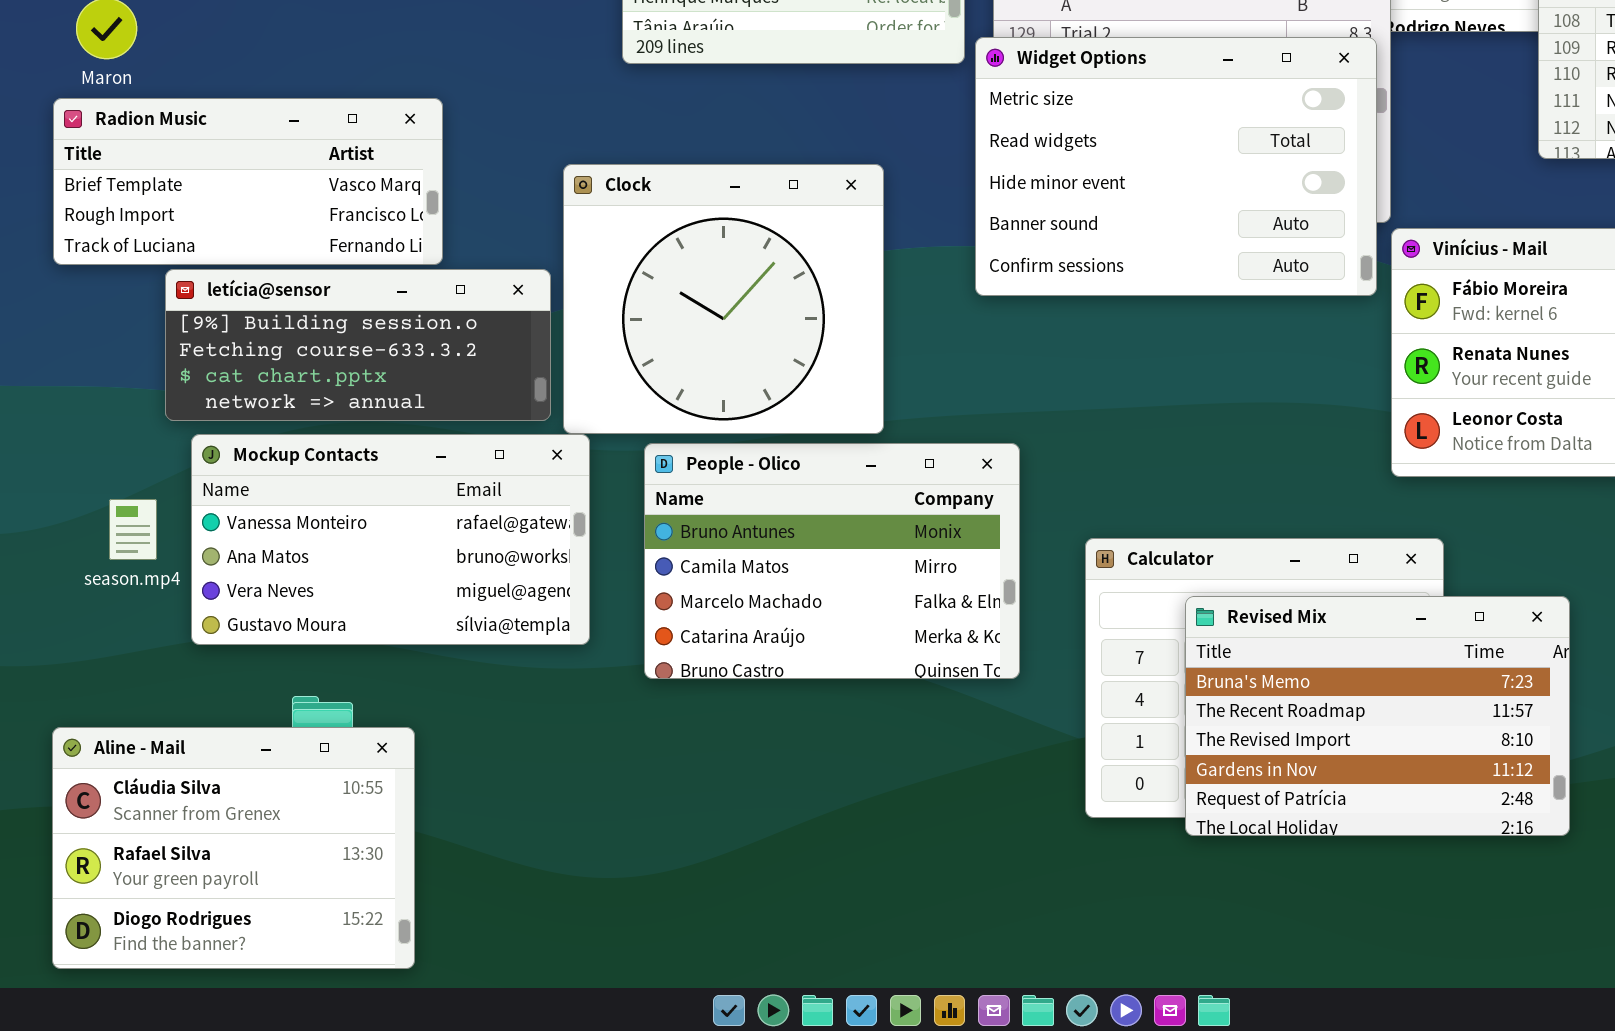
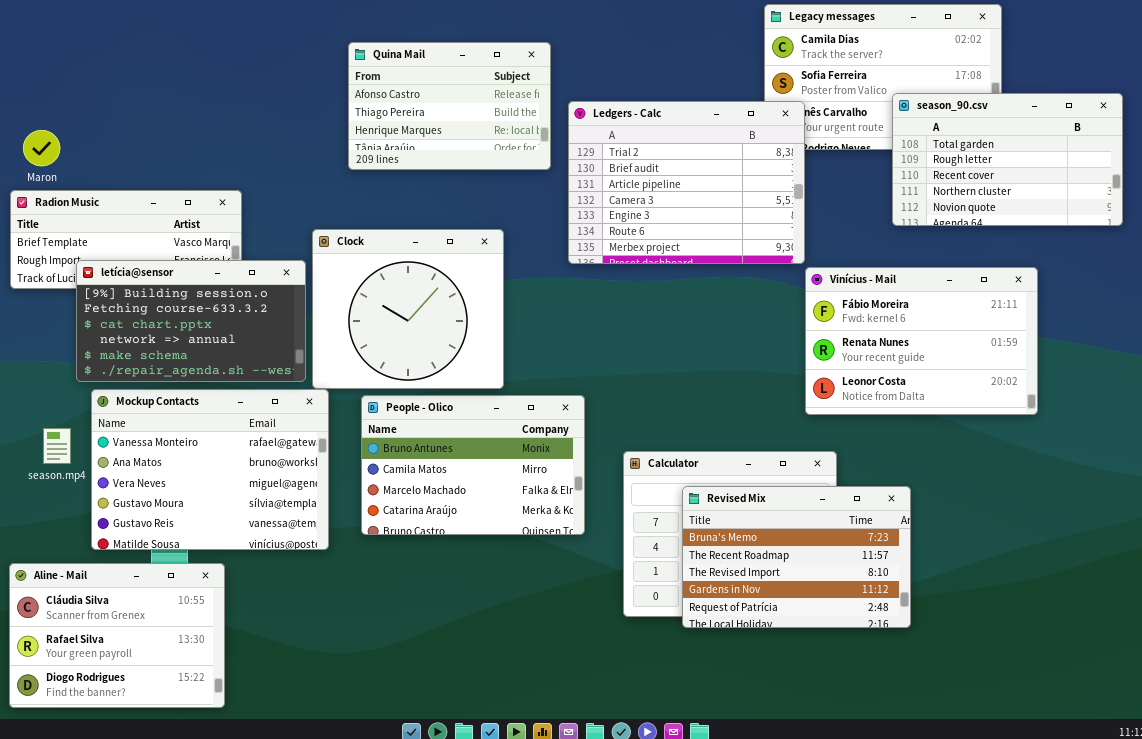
Widget Options: [975,37,1377,296] -> none, closed
letícia@sensor: [165,269,551,421] -> [76,260,306,382], resized
Mockup Contacts: [191,434,590,645] -> [91,389,329,550], resized

